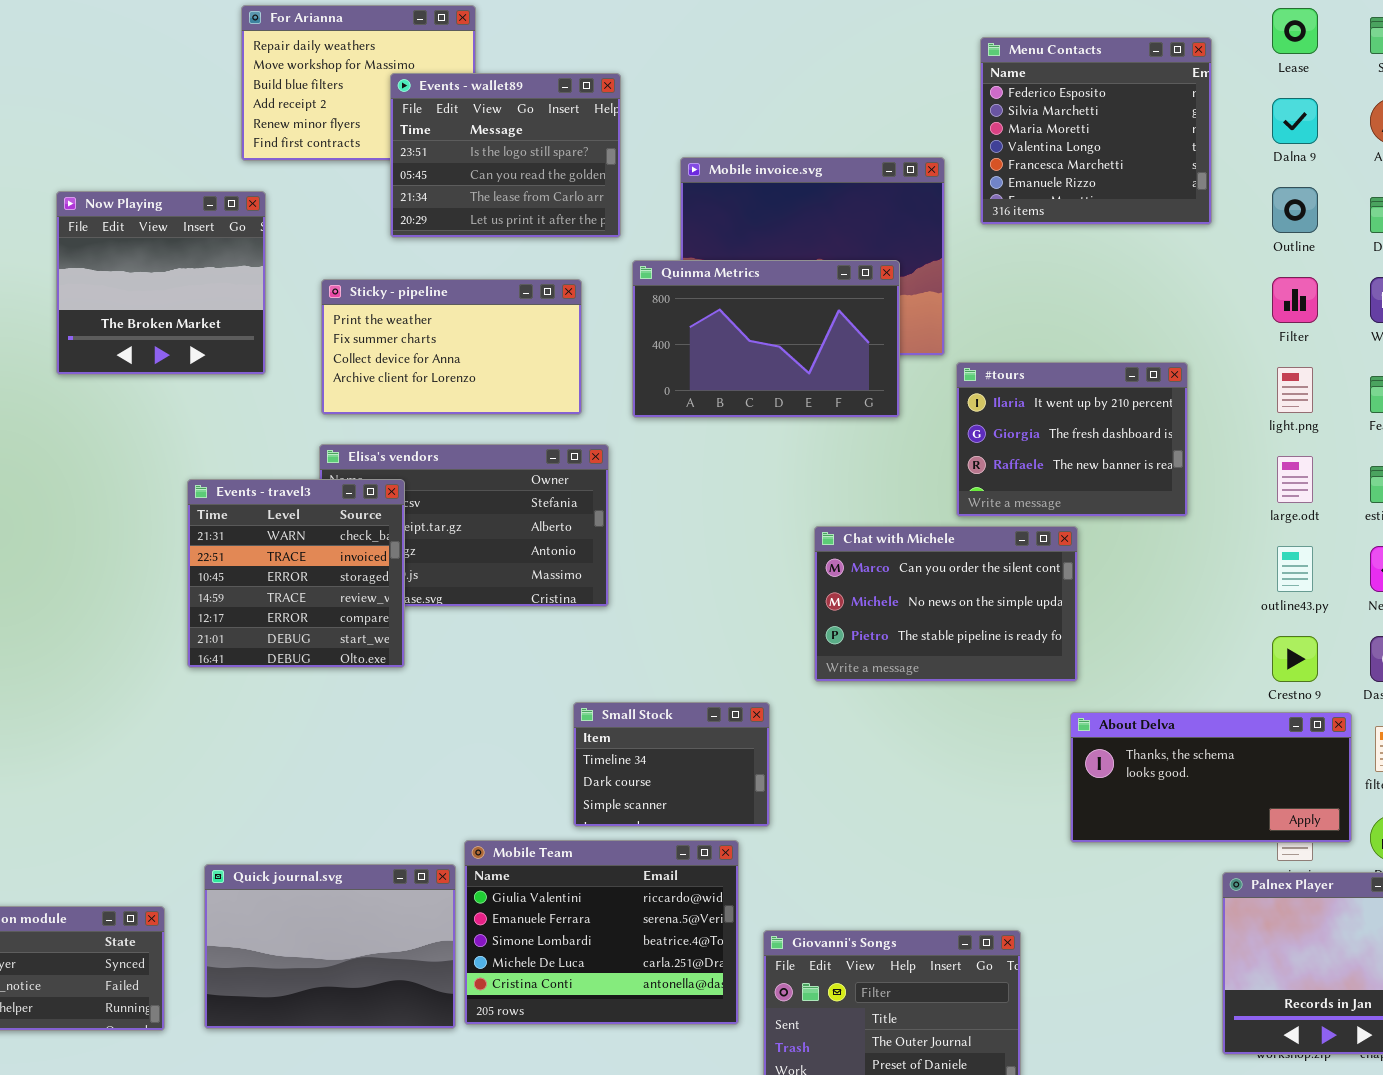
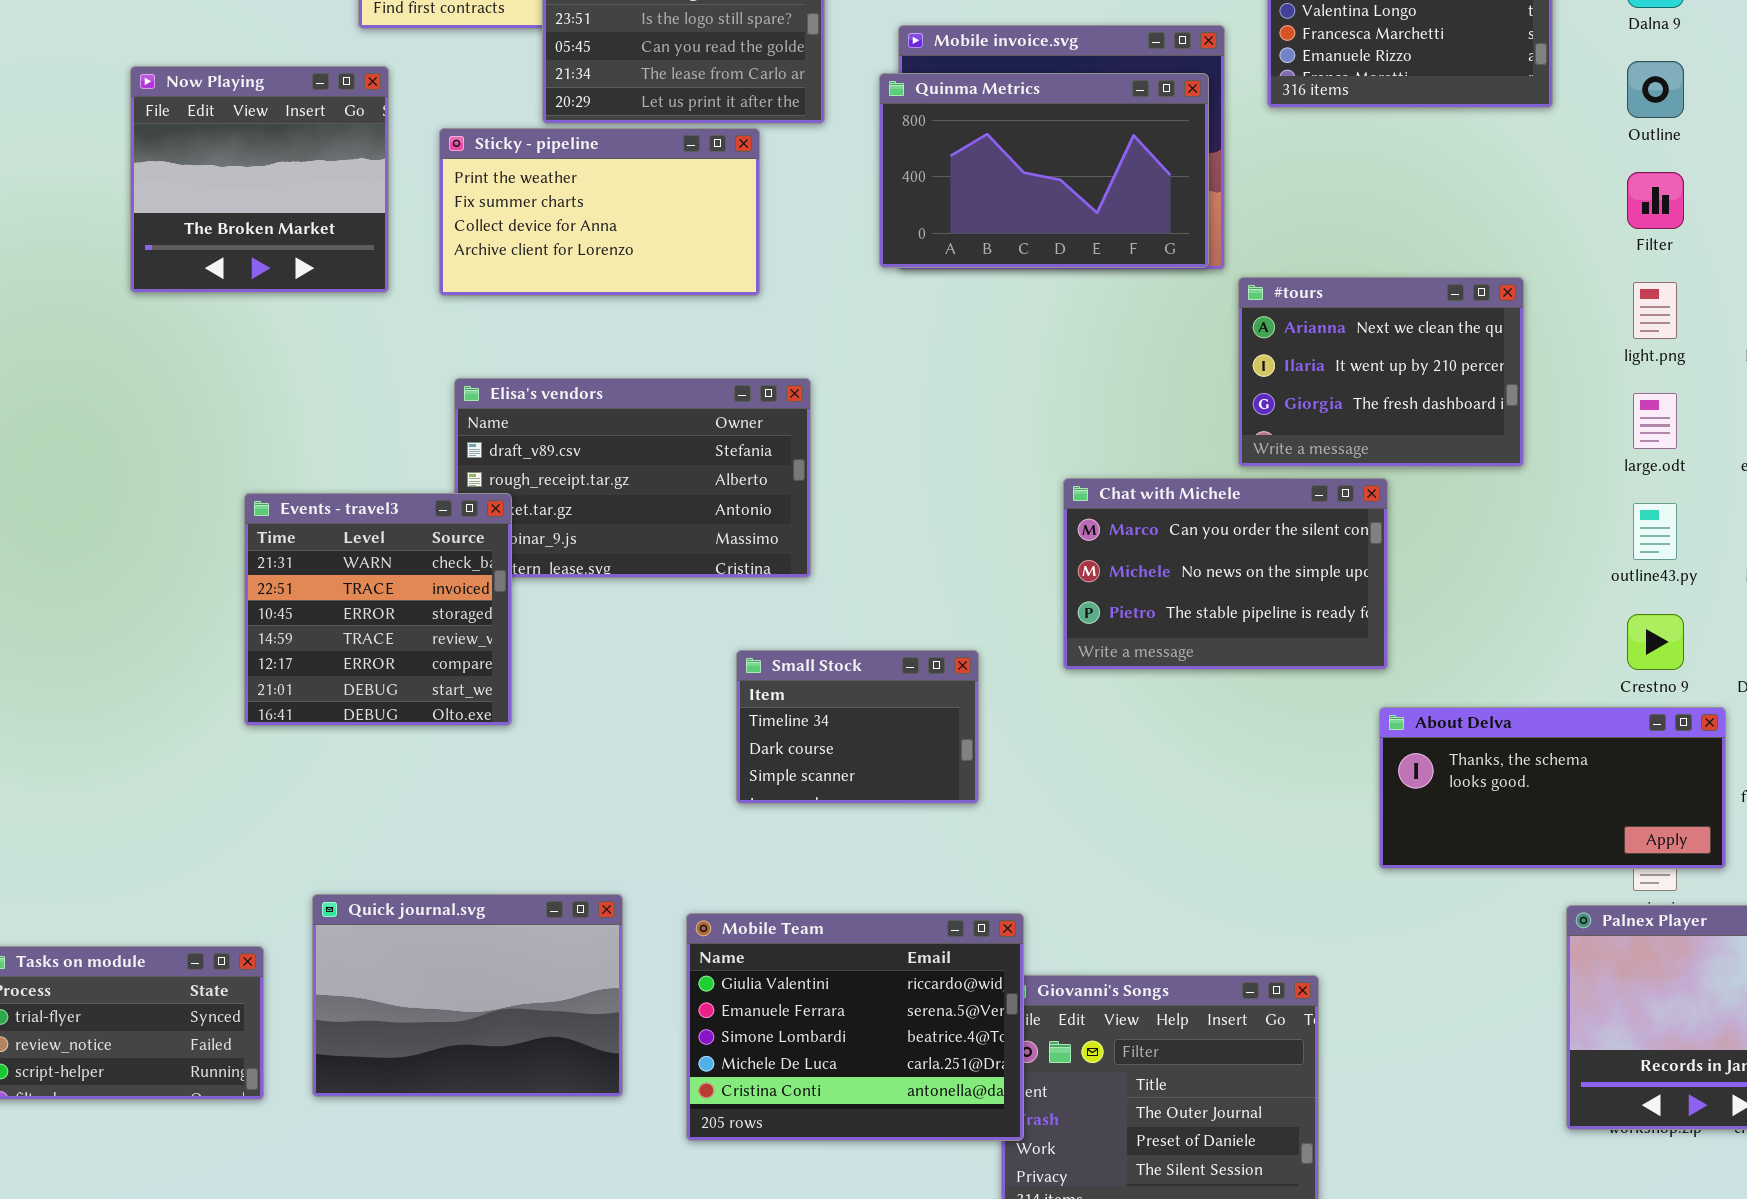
Quinma Metrics: [632,260,900,418] -> [879,73,1209,268], moved
Sticky - pipeline: [321,279,582,415] -> [439,128,760,296], moved
#tours: [956,362,1188,517] -> [1238,277,1524,467], scrolled up 1 row
Events - travel3: [187,479,405,668] -> [244,493,512,726], moved
Small Stock: [573,702,770,827] -> [736,650,979,804], moved
Mobile Team: [464,840,739,1025] -> [686,913,1024,1141], moved

